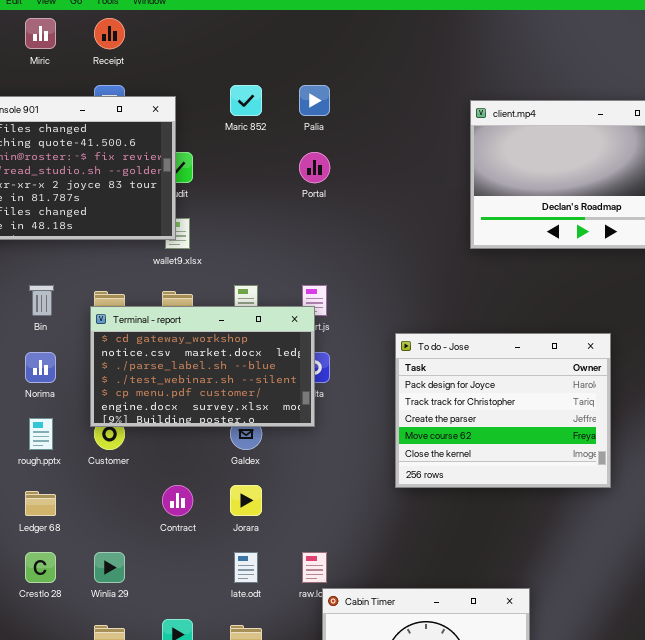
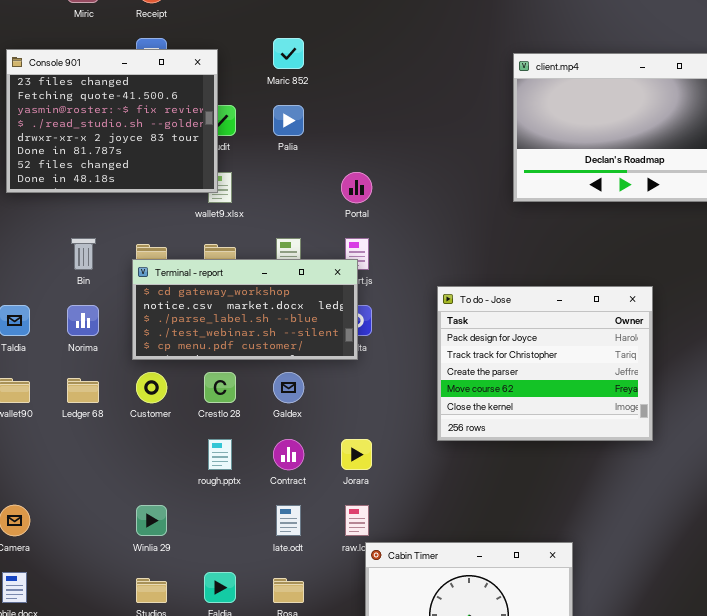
Palia: [299,85,330,116] -> [273,105,304,136], moved
Portal: [299,152,330,183] -> [341,172,372,203], moved
Terminal - report: [90,306,315,427] -> [132,259,358,360], resized
rough.pptx: [29,418,53,450] -> [208,439,232,470], moved
Contract: [162,485,193,516] -> [273,439,304,470], moved
Jorara: [230,485,262,516] -> [341,439,372,470], moved
Ledger 68: [25,491,56,516] -> [67,378,99,403], moved
Crestlo 28: [25,552,56,583] -> [204,372,236,403], moved

